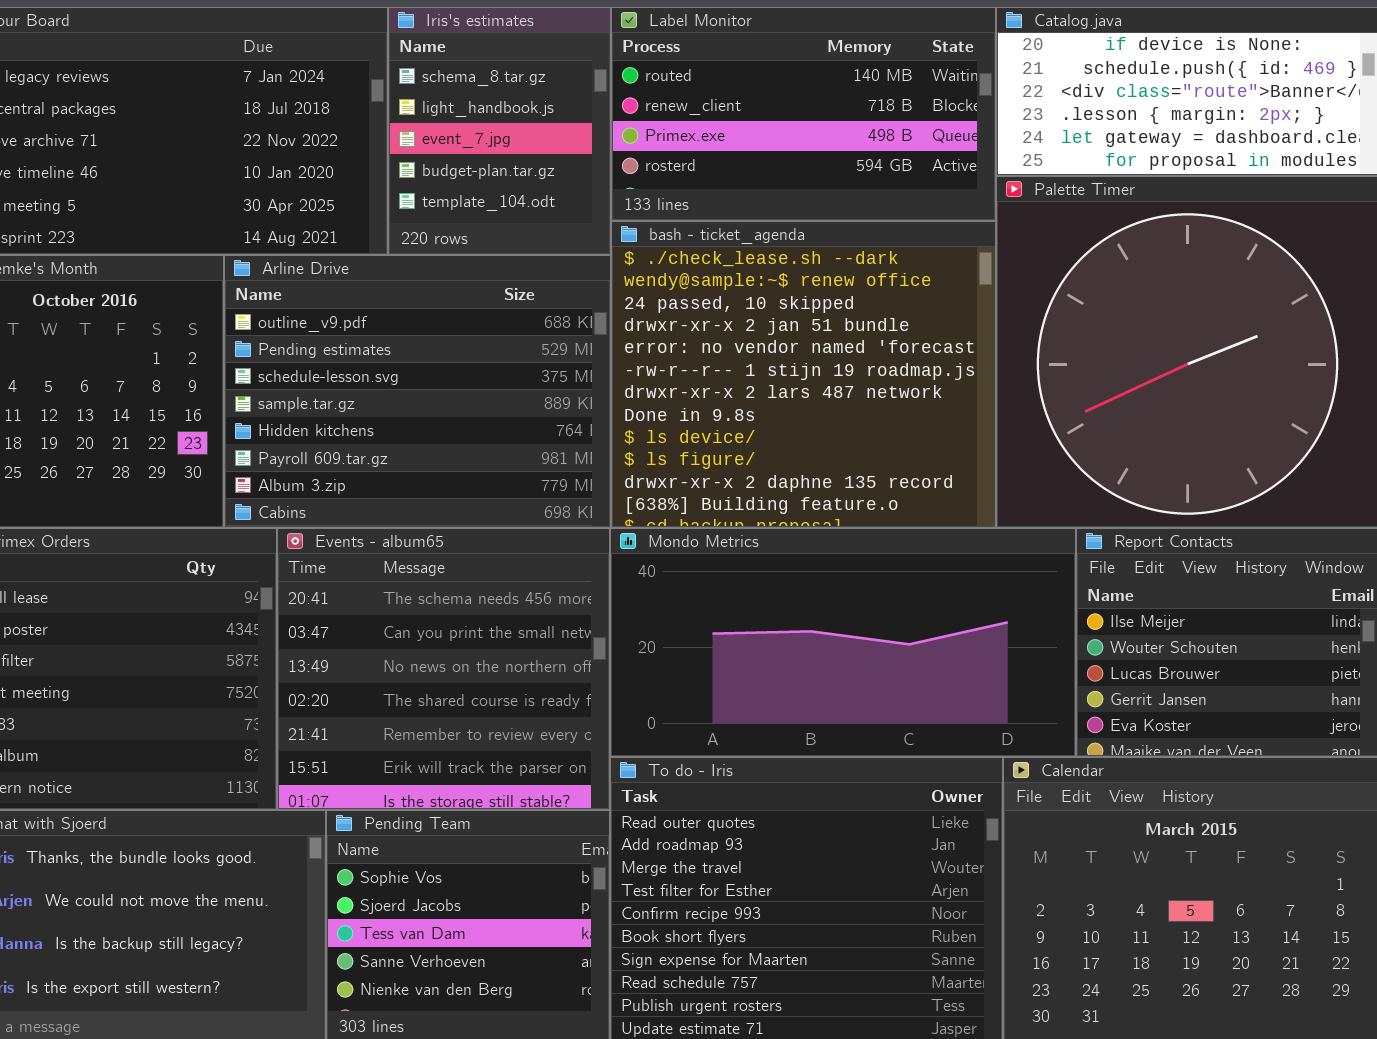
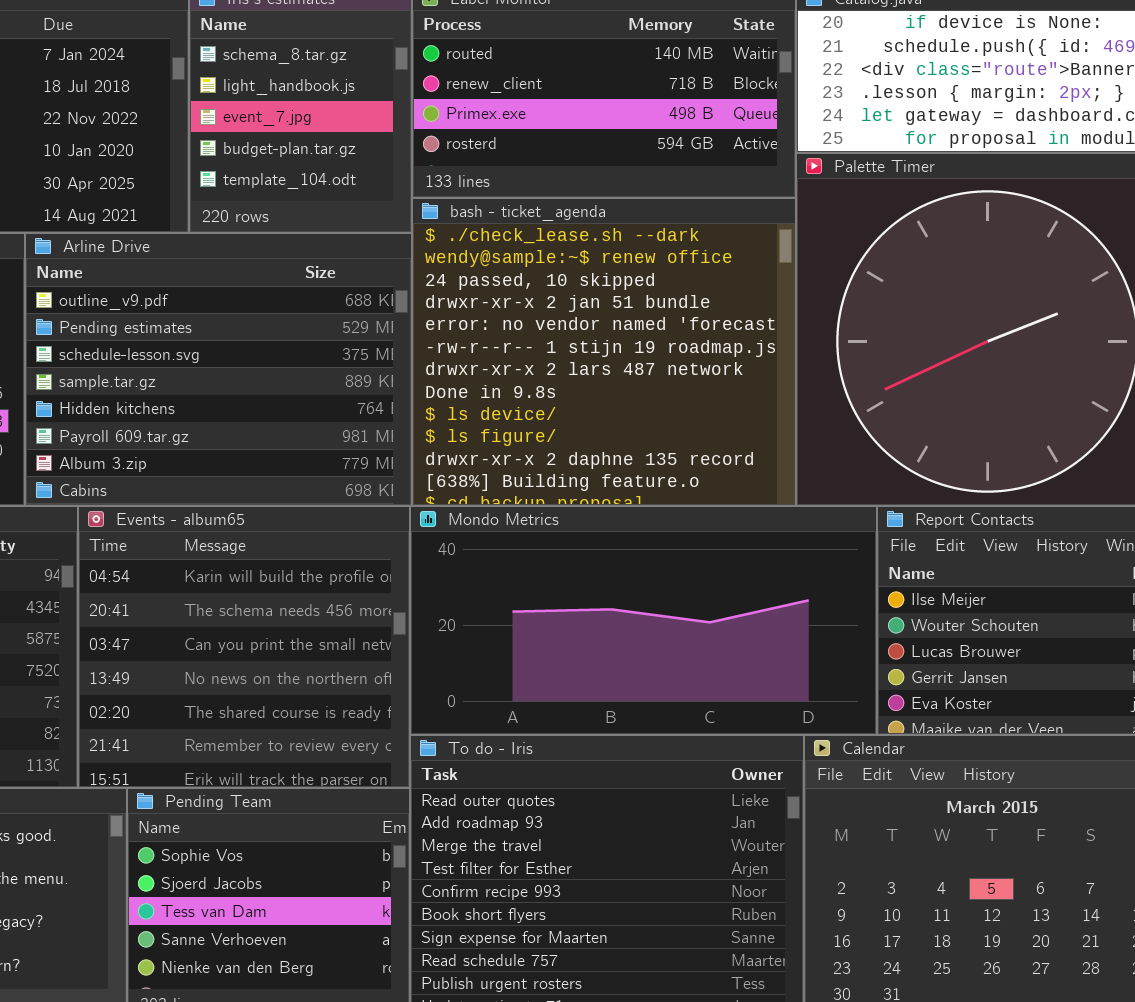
Events - album65: [277,528,610,810] -> [78,506,410,788], scrolled up 1 row

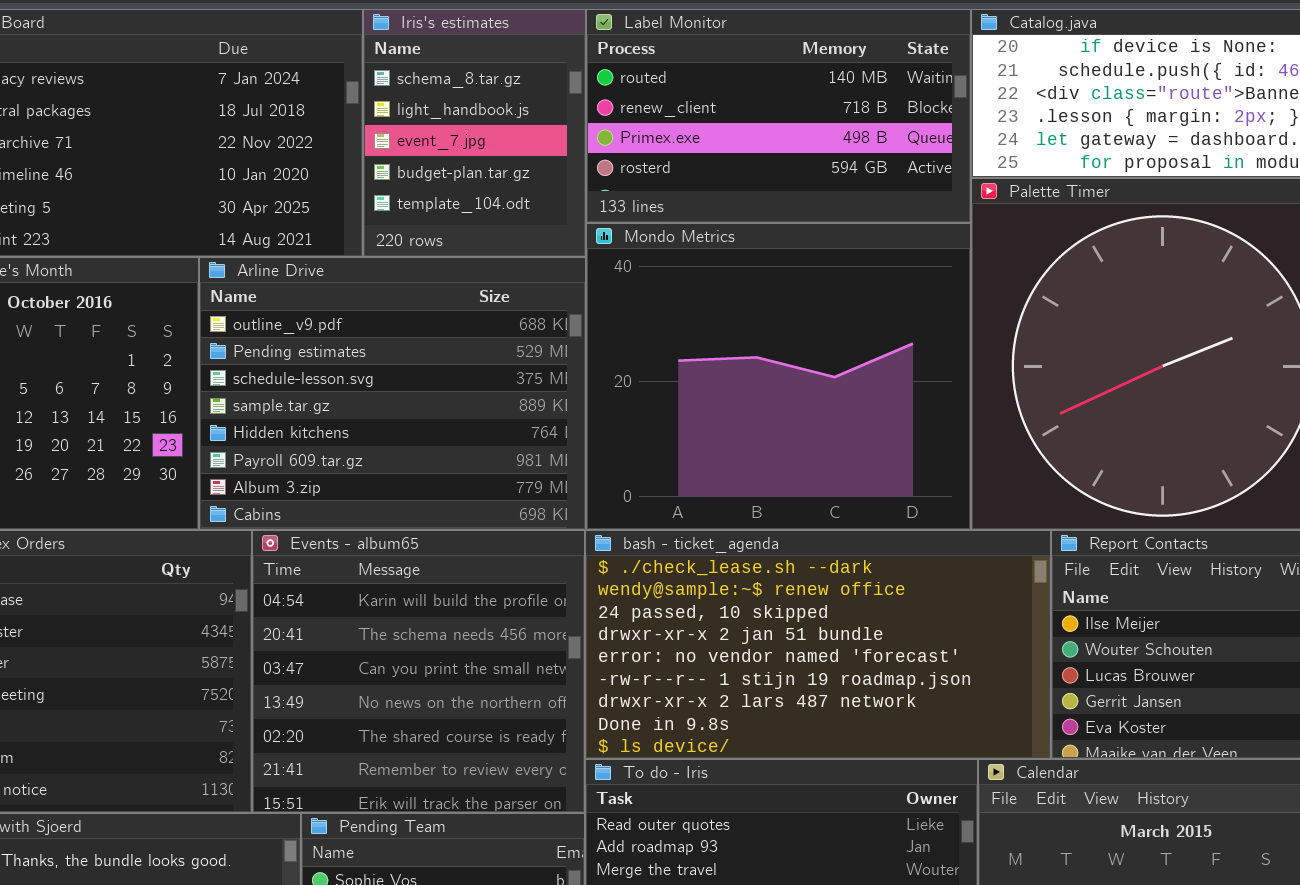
bash - ticket_agenda: [412,198,796,506] -> [585,530,1051,759], moved, resized
Mondo Metrics: [410,506,877,735] -> [586,223,971,530], moved, resized

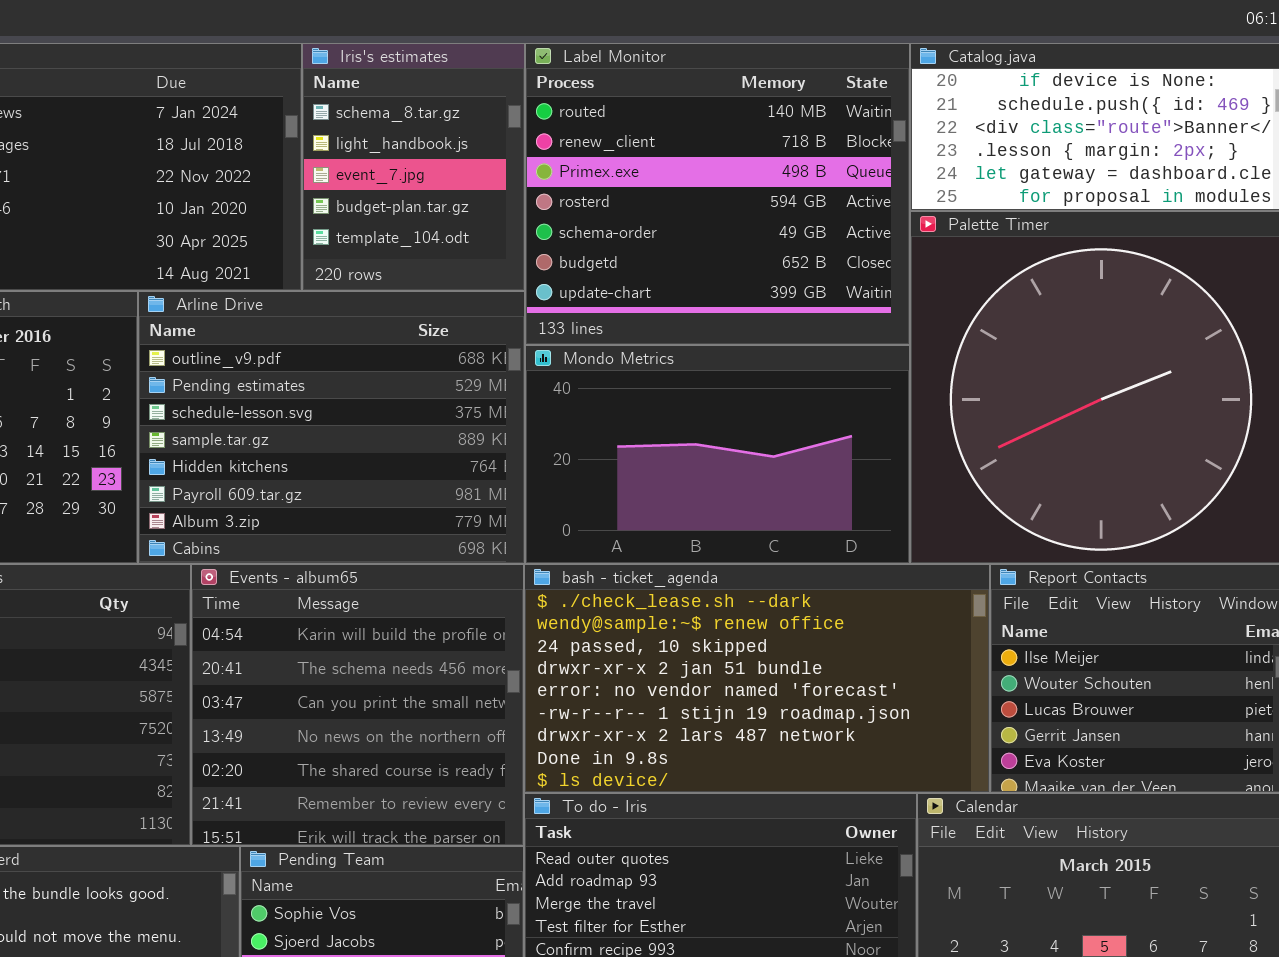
Label Monitor: [586,9,971,223] -> [525,43,910,345], resized
Mondo Metrics: [586,223,971,530] -> [525,345,910,564], resized

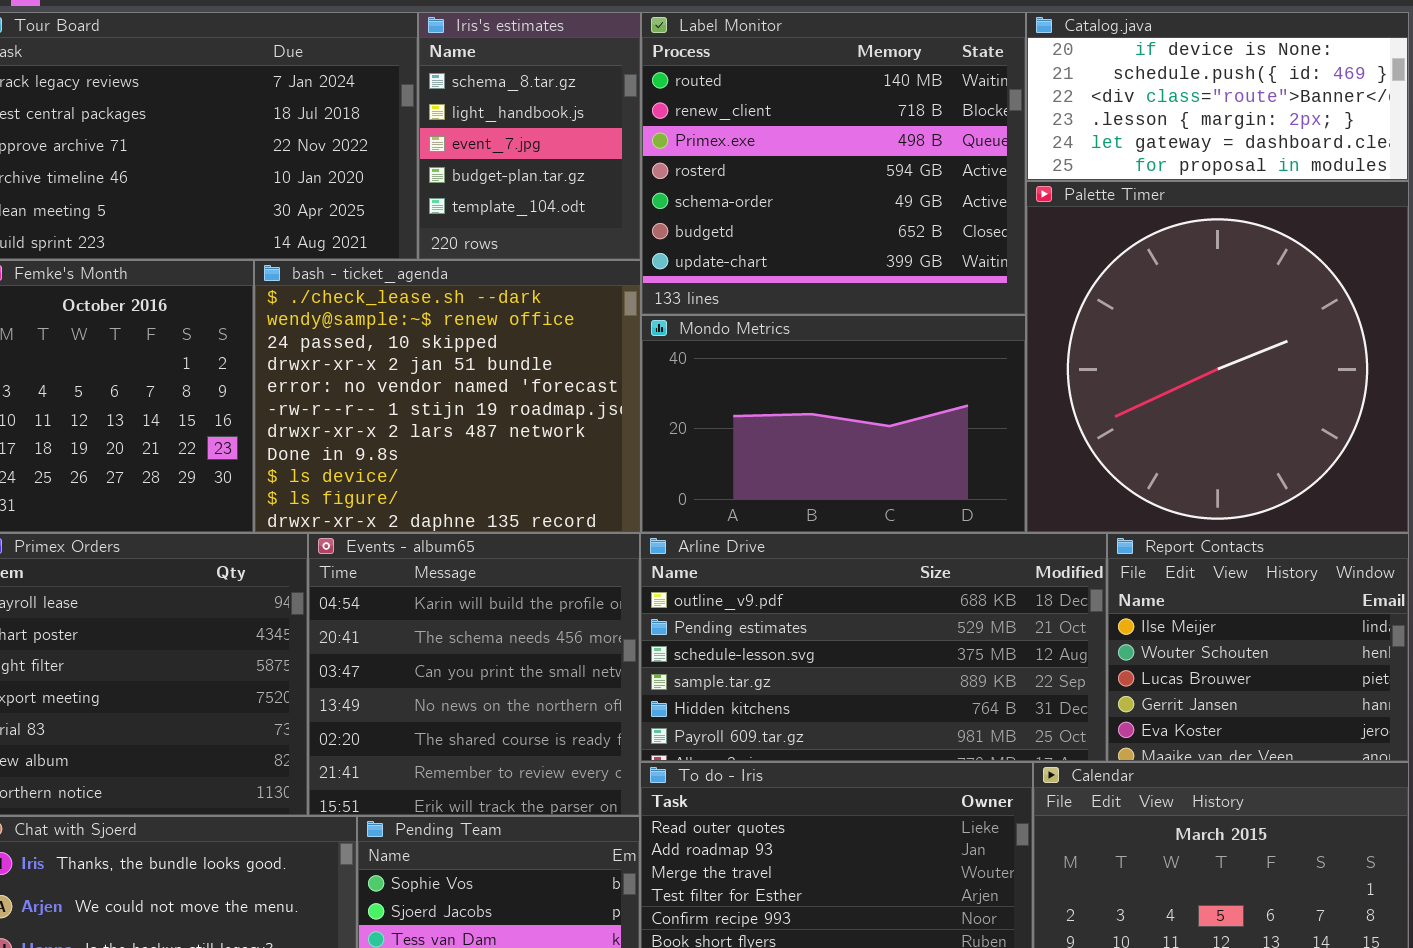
Arline Drive: [138,291,525,564] -> [640,533,1107,762], moved, resized
bash - ticket_agenda: [524,564,990,793] -> [254,260,641,533], moved, resized

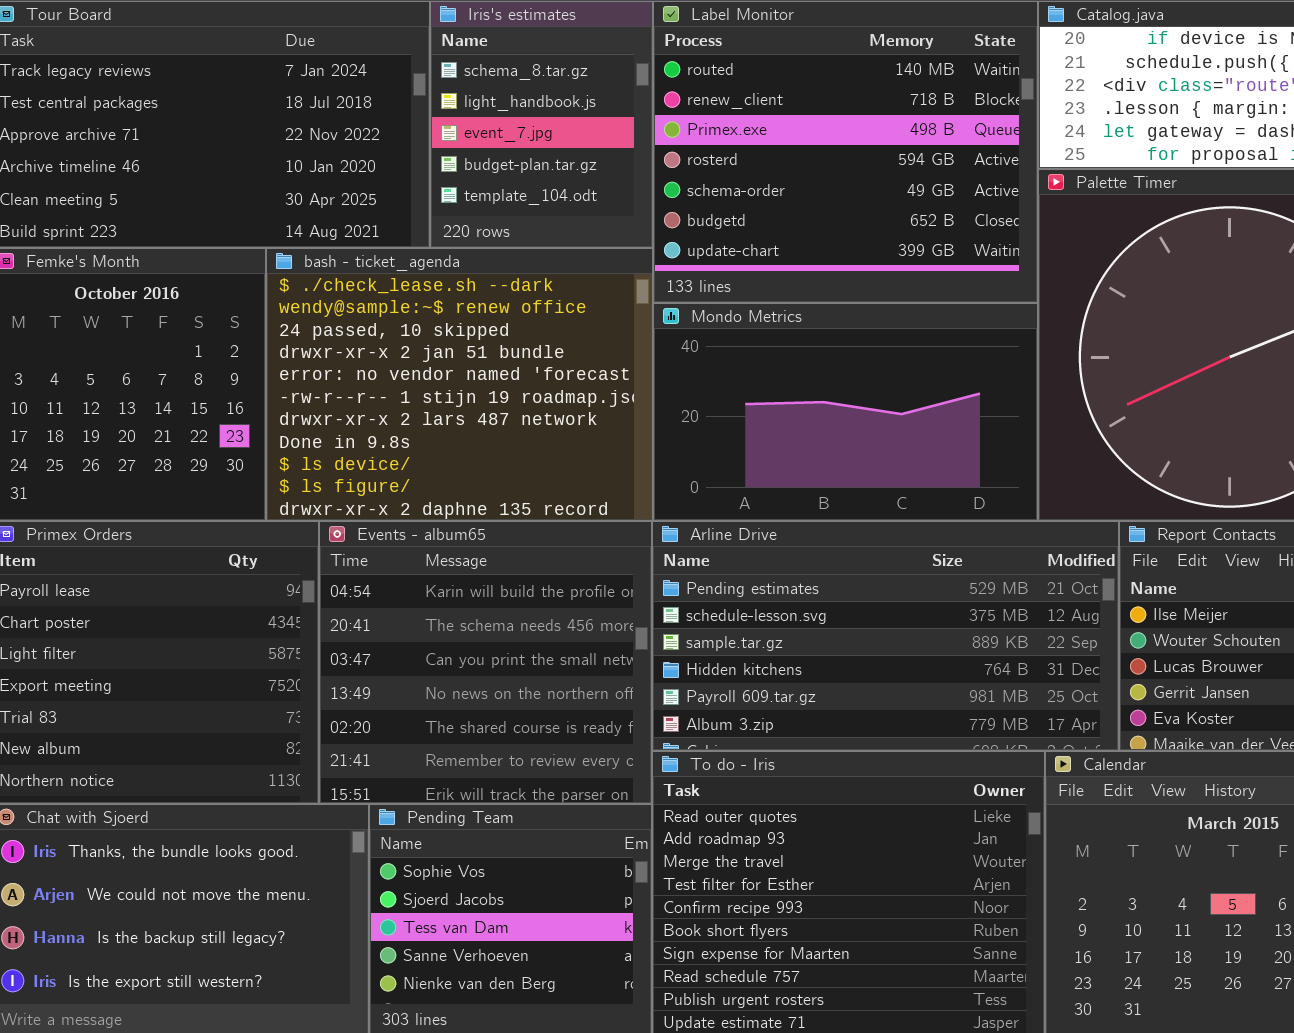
Arline Drive: [640,533,1107,762] -> [652,521,1119,751], scrolled down 1 row

